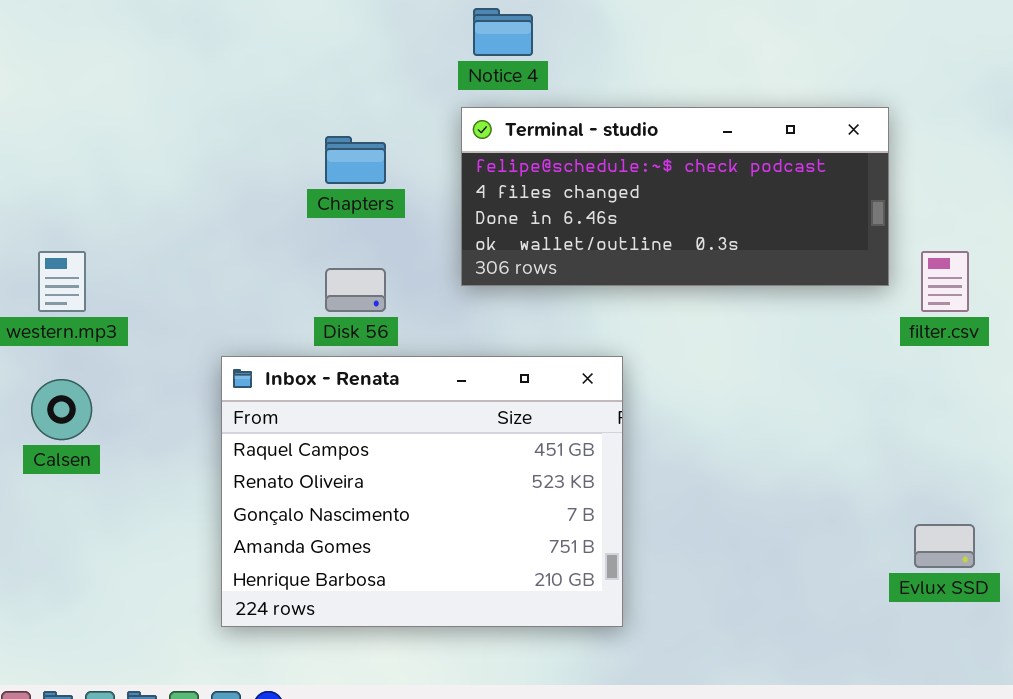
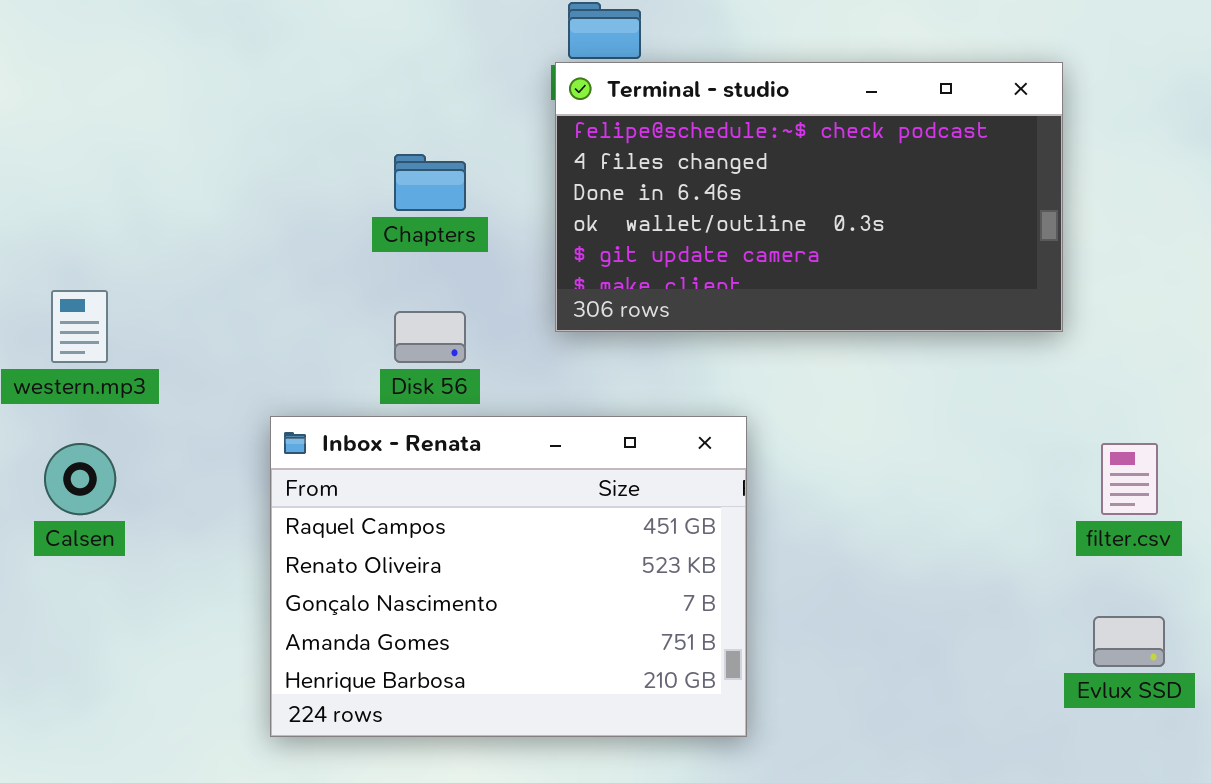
Terminal - studio: [461,107,889,286] -> [555,62,1063,332], resized
filter.csv: [921,251,969,312] -> [1101,443,1158,515], moved

